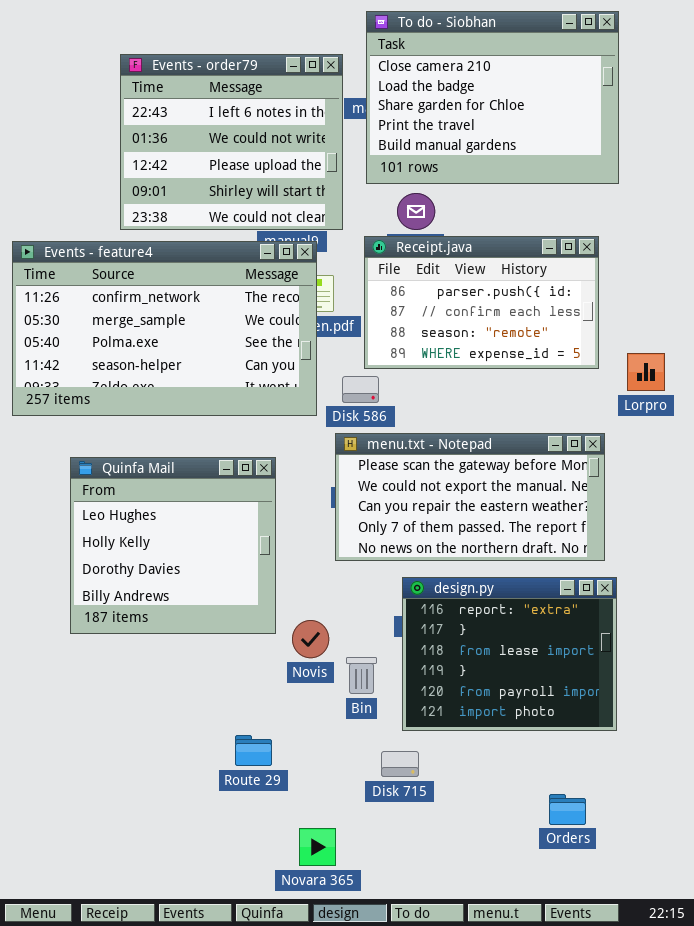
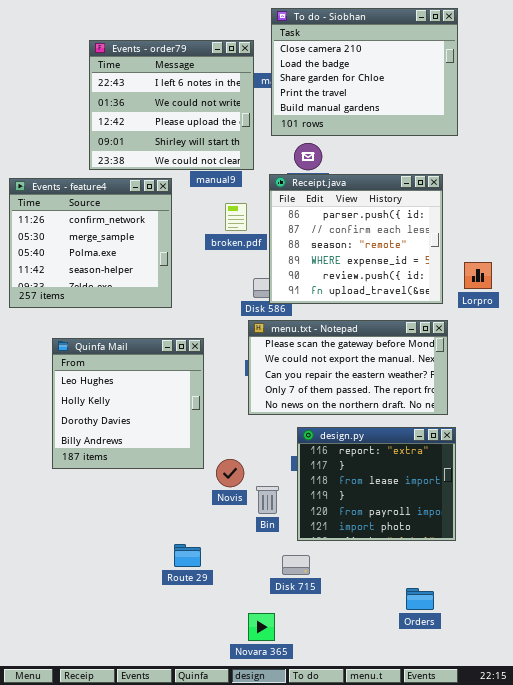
Receipt.java: [364,236,599,369] -> [269,174,443,304], resized
Events - feature4: [12,241,317,416] -> [9,178,172,308], resized
Novara 365: [299,828,336,866] -> [248,613,275,641], moved

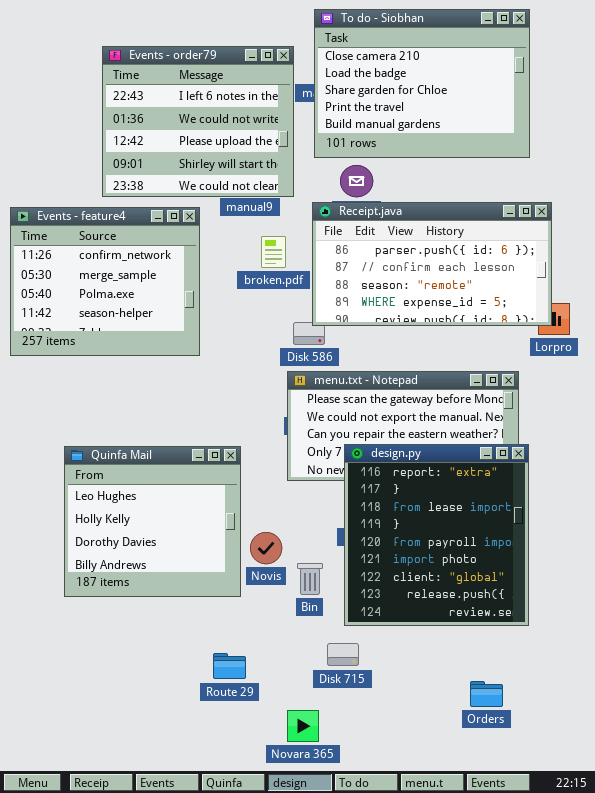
Receipt.java: [269,174,443,304] -> [312,202,552,326], resized
Quinfa Mail: [52,338,204,469] -> [64,446,241,597], moved
design.py: [297,427,456,541] -> [344,444,529,626], resized
Route 29: [174,544,201,567] -> [213,653,246,679], moved

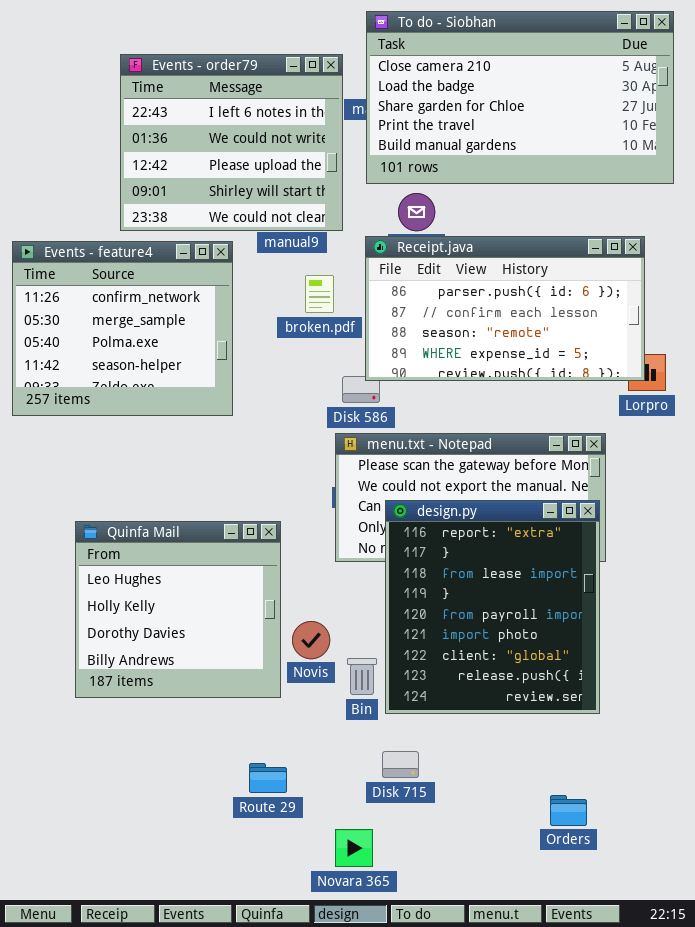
To do - Siobhan: [314,9,530,158] -> [366,11,674,184], resized
design.py: [344,444,529,626] -> [385,500,600,714], moved

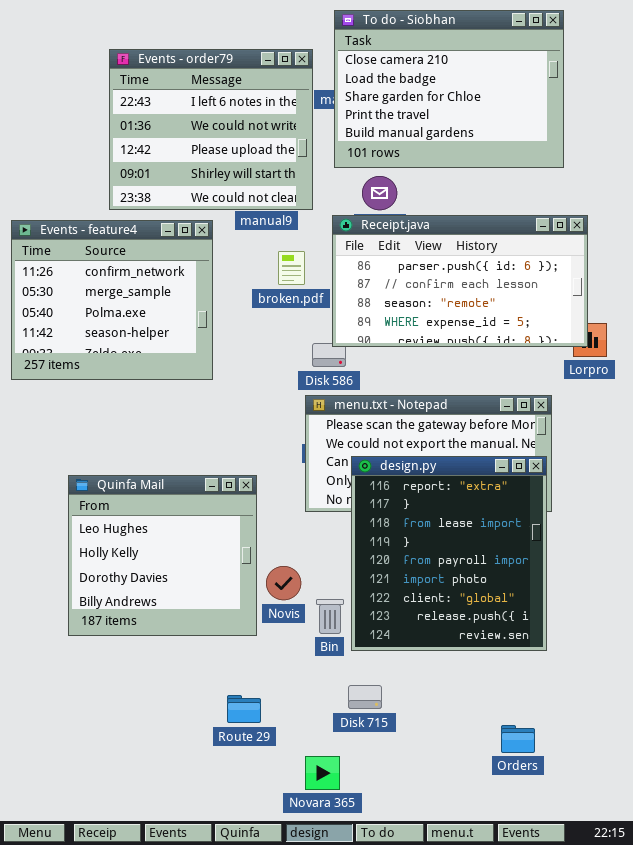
To do - Siobhan: [366,11,674,184] -> [334,10,564,168], resized

